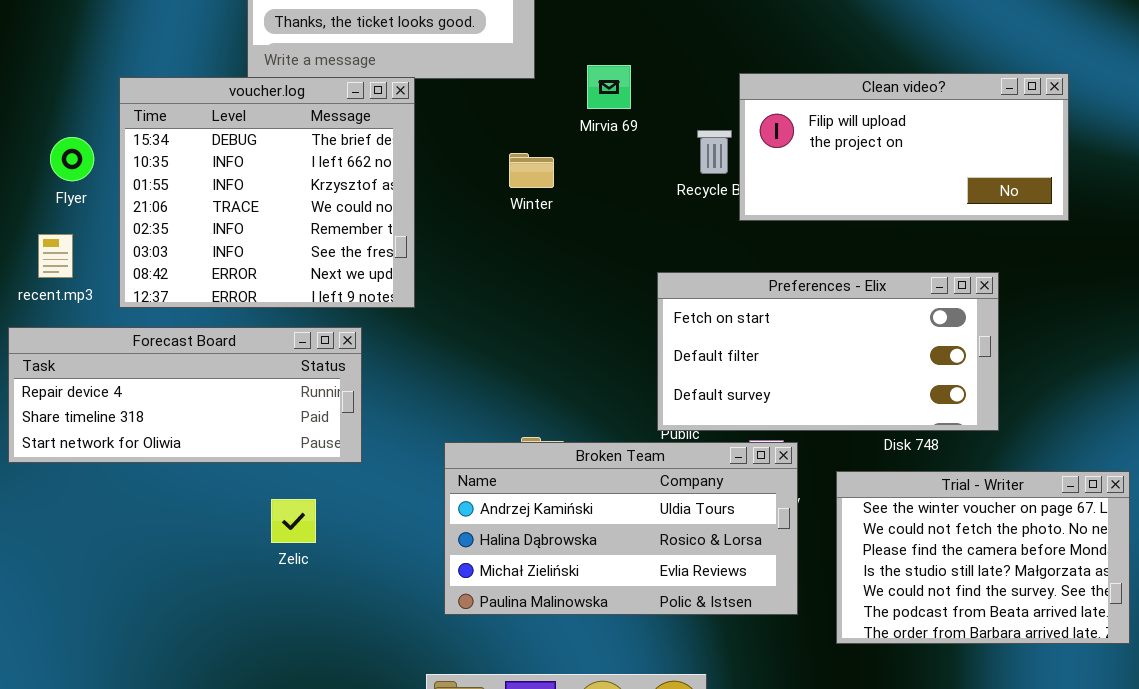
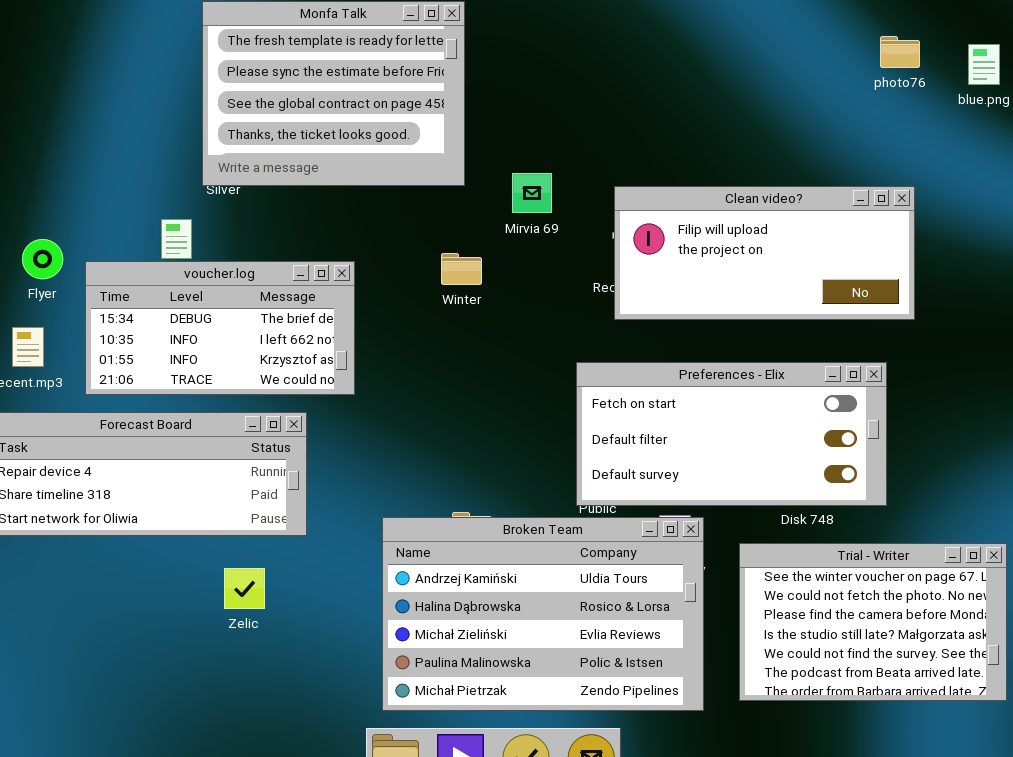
Clean video?: [739,73,1069,221] -> [614,186,915,320], moved
voucher.log: [119,77,415,308] -> [85,261,355,395], resized
Broken Team: [444,442,798,615] -> [382,517,704,711], resized

